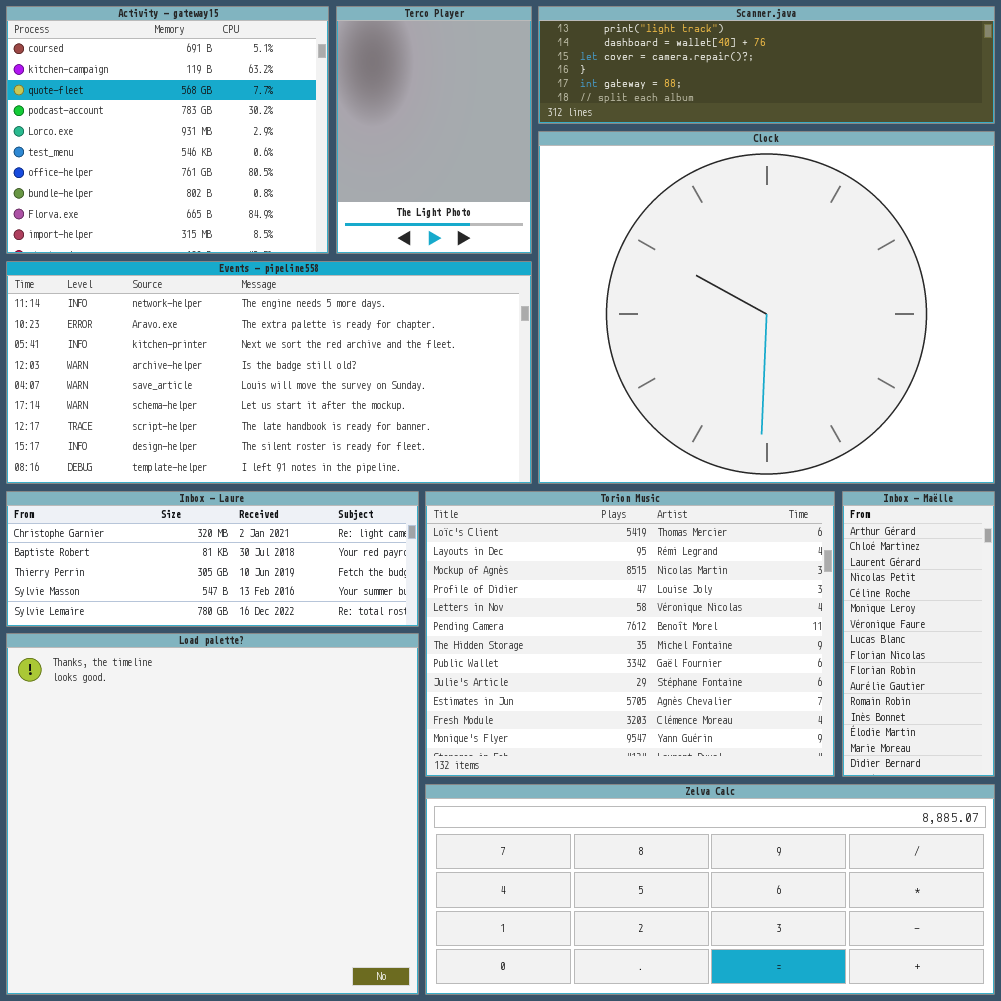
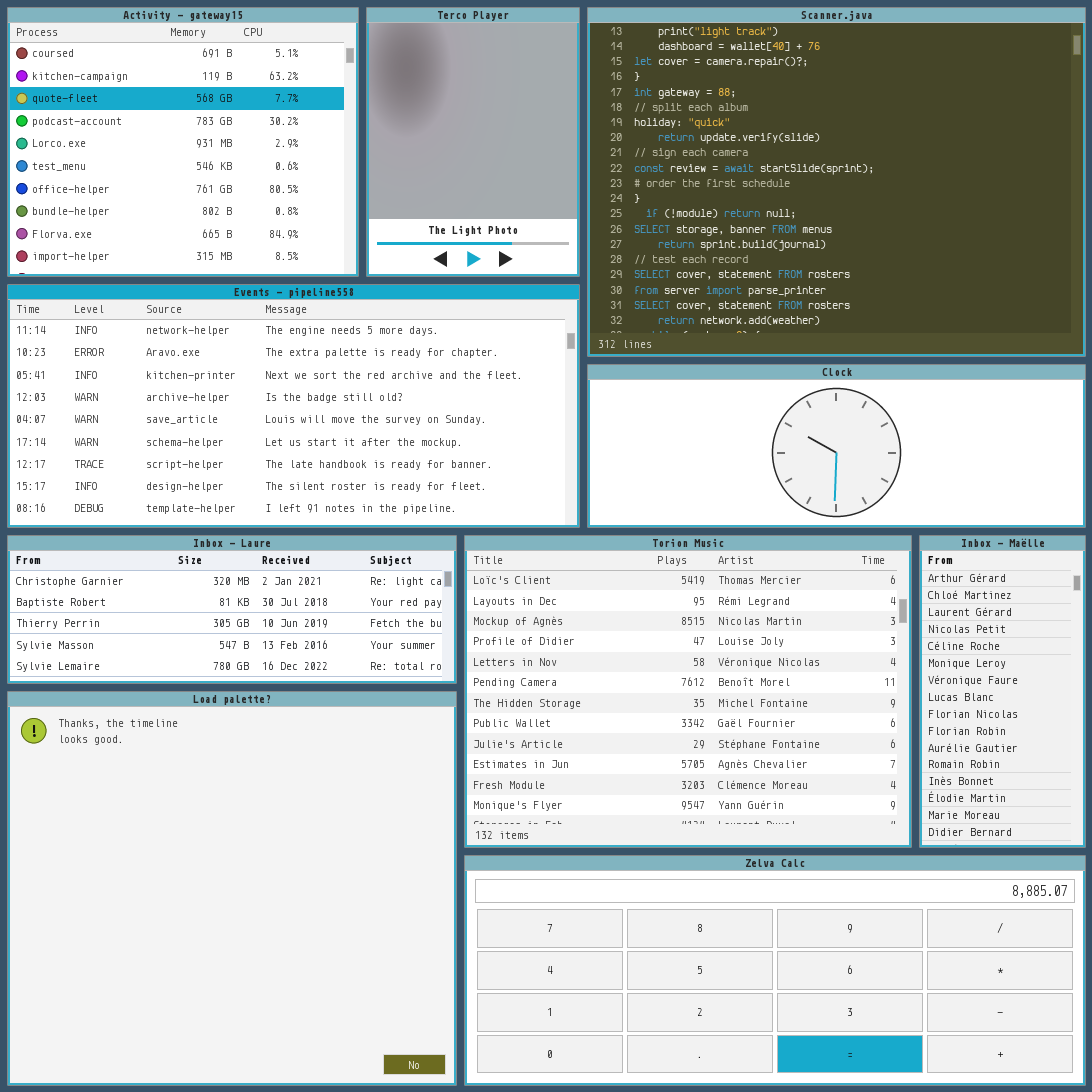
Scanner.java: [538,6,995,124] -> [587,7,1086,357], resized
Clock: [538,131,995,484] -> [587,364,1086,528], resized

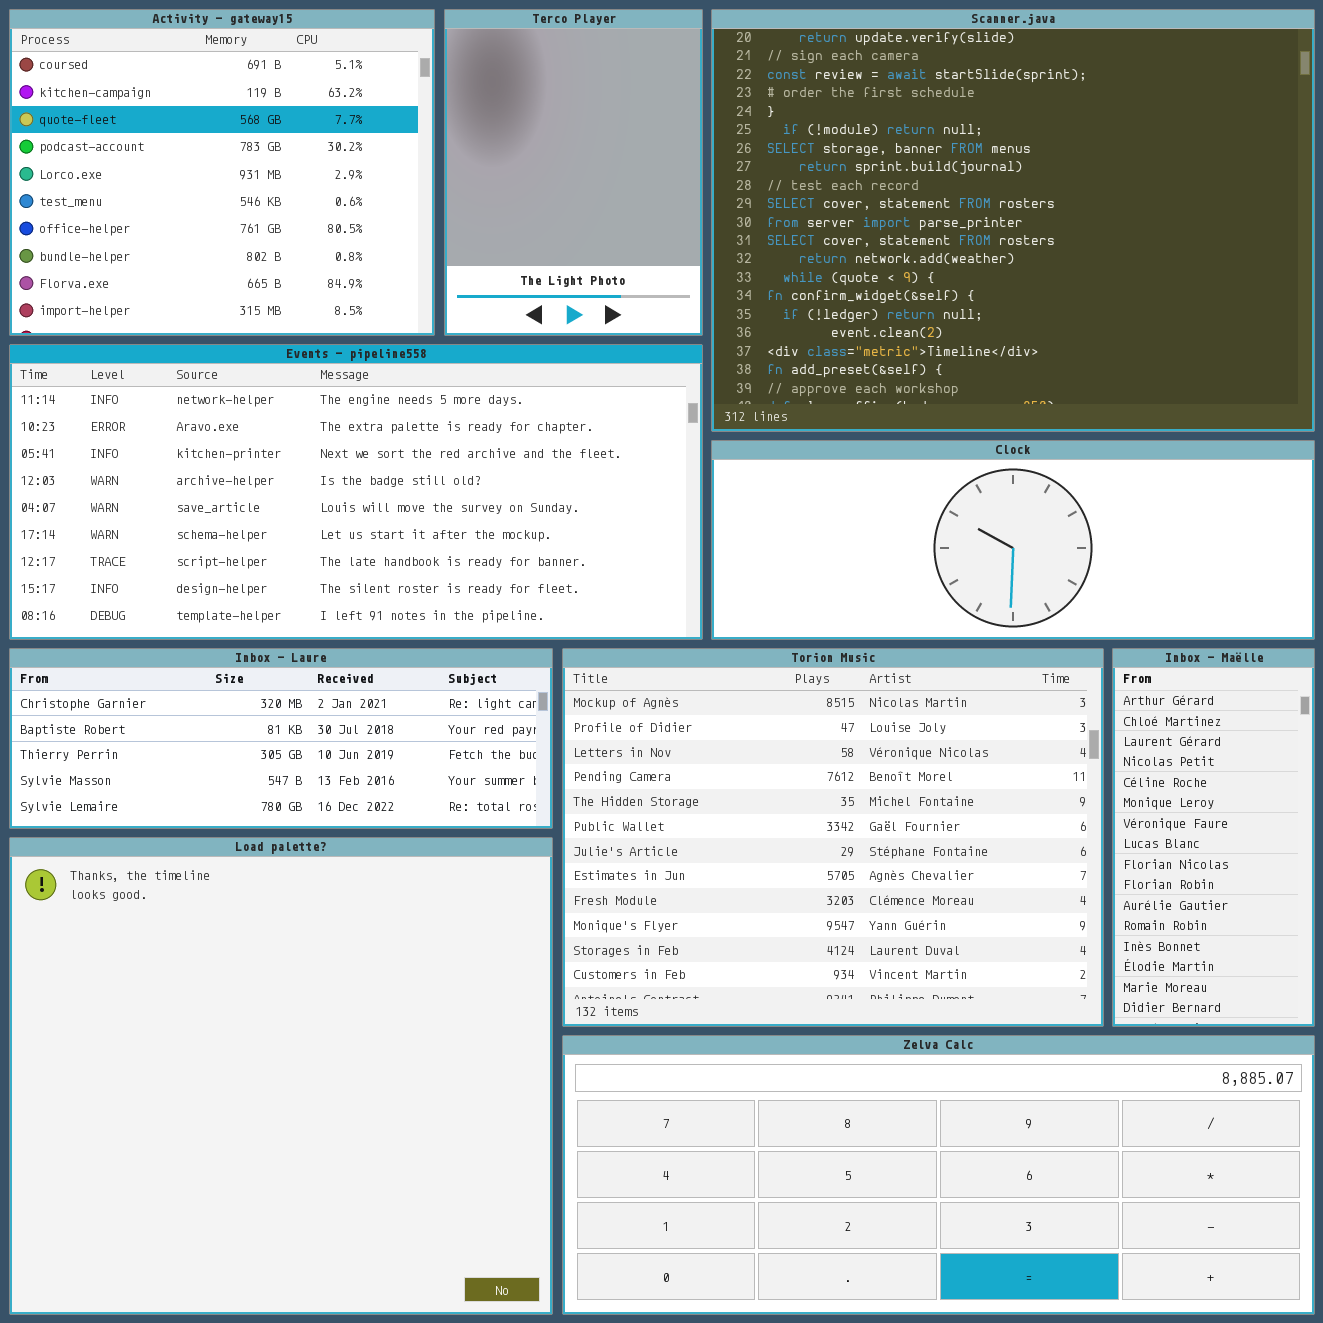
Scanner.java: [587,7,1086,357] -> [711,9,1315,432], scrolled down 7 rows
Torion Music: [464,535,912,848] -> [562,648,1104,1027], scrolled down 2 rows

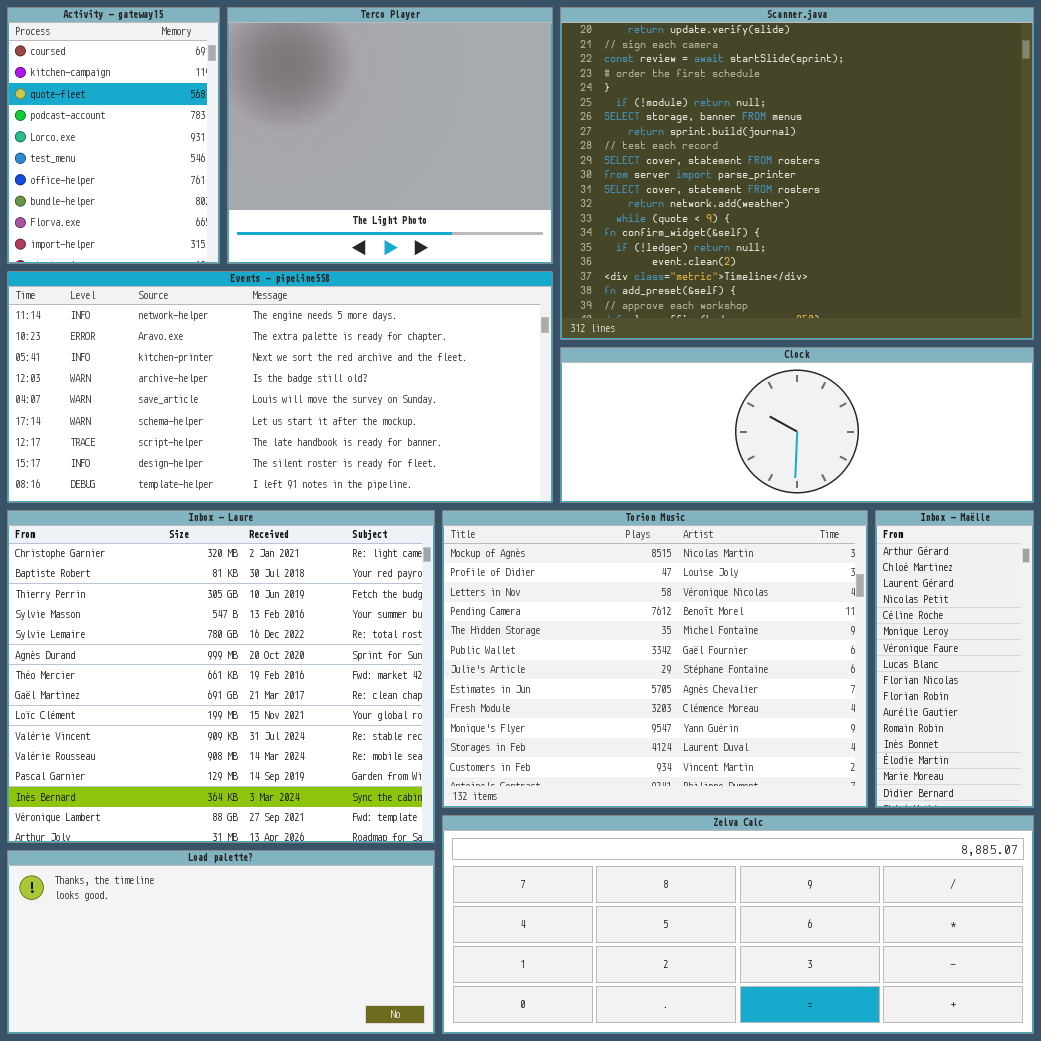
Activity - gateway15: [9,9,435,336] -> [7,7,220,264], resized
Terco Player: [444,9,703,336] -> [227,7,553,264], resized
Inbox - Laure: [9,648,553,829] -> [7,510,435,843], resized
Load palette?: [9,837,553,1315] -> [7,850,435,1034], resized

